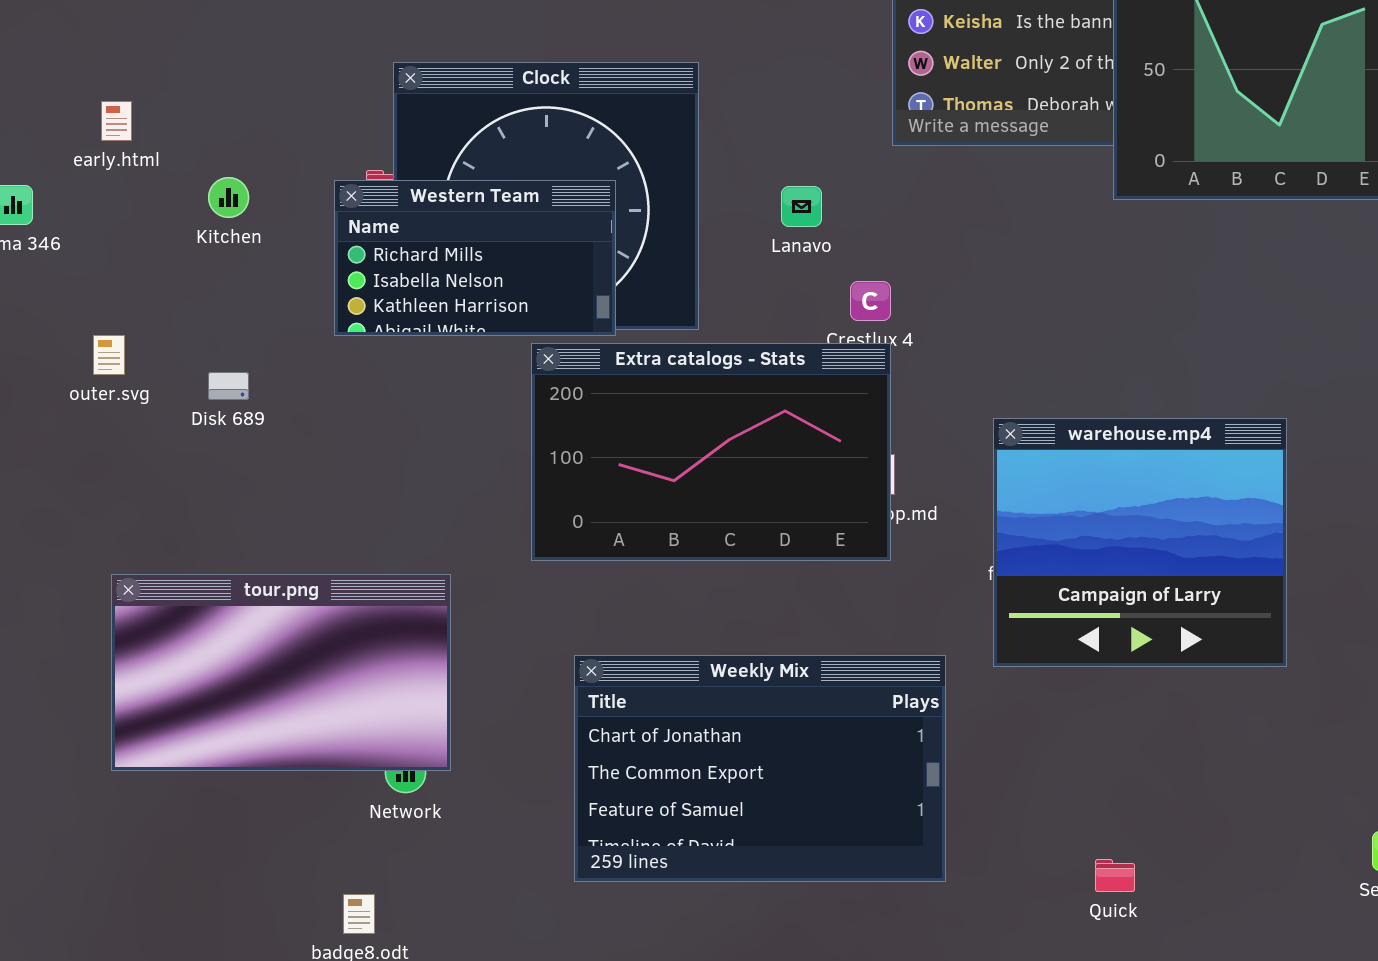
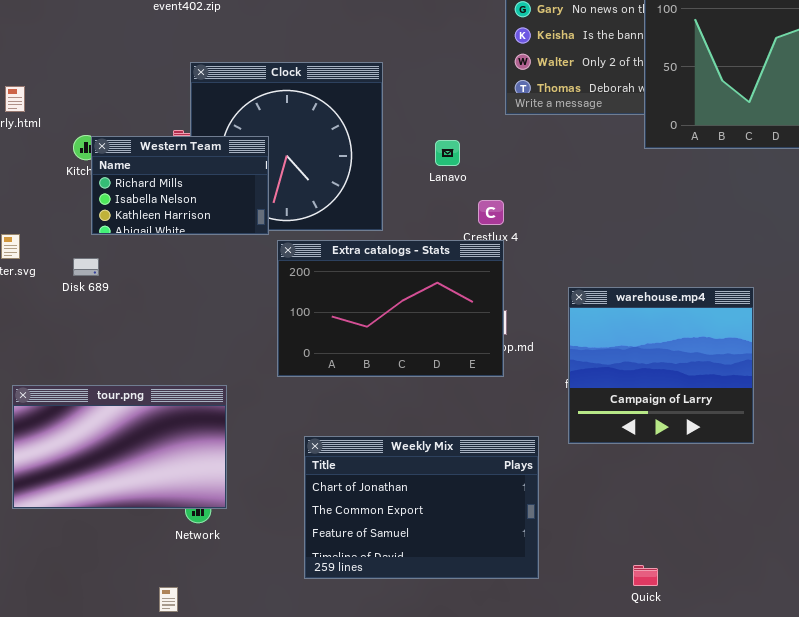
Western Team: [334,180,616,336] -> [91,136,269,235], moved

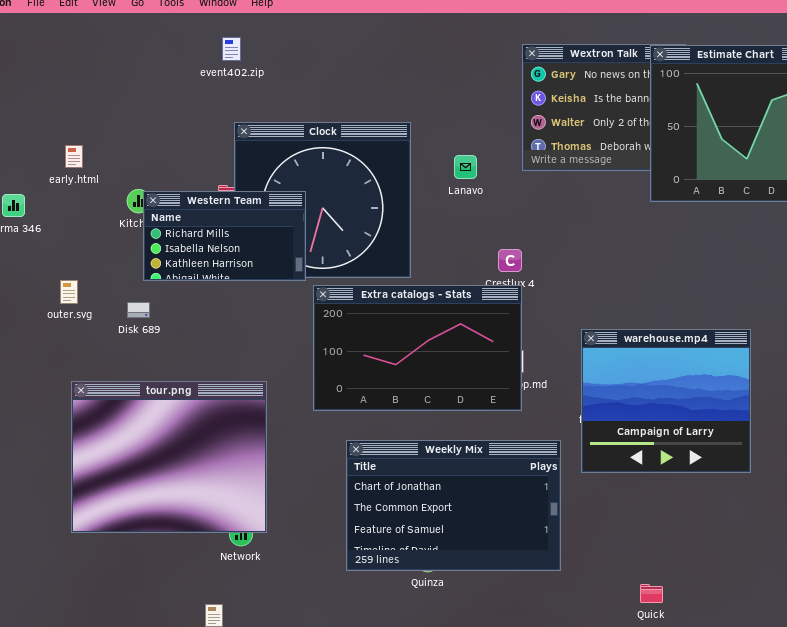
Lanavo: [435,140,460,166] -> [454,155,477,179], moved
tour.png: [12,385,227,509] -> [71,381,267,533], resized
Weekly Mix: [304,436,539,579] -> [346,440,561,571], moved

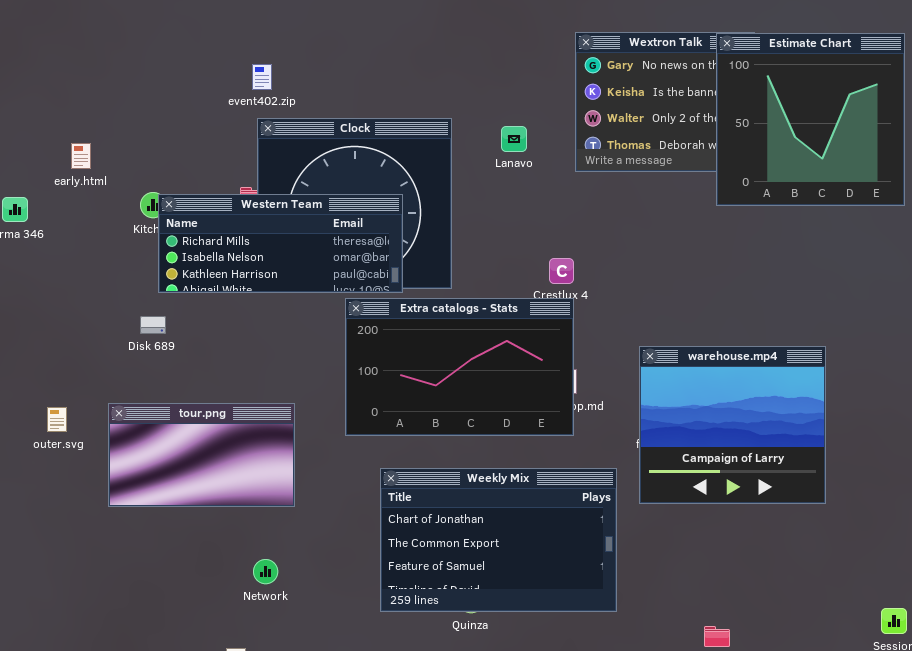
event402.zip: [222,37,241,61] -> [252,64,272,90], moved
Lanavo: [454,155,477,179] -> [501,126,527,152], moved
Western Team: [143,191,306,281] -> [158,194,403,293], resized
outer.svg: [60,280,78,304] -> [47,407,67,432], moved
tour.png: [71,381,267,533] -> [108,403,295,507], resized

